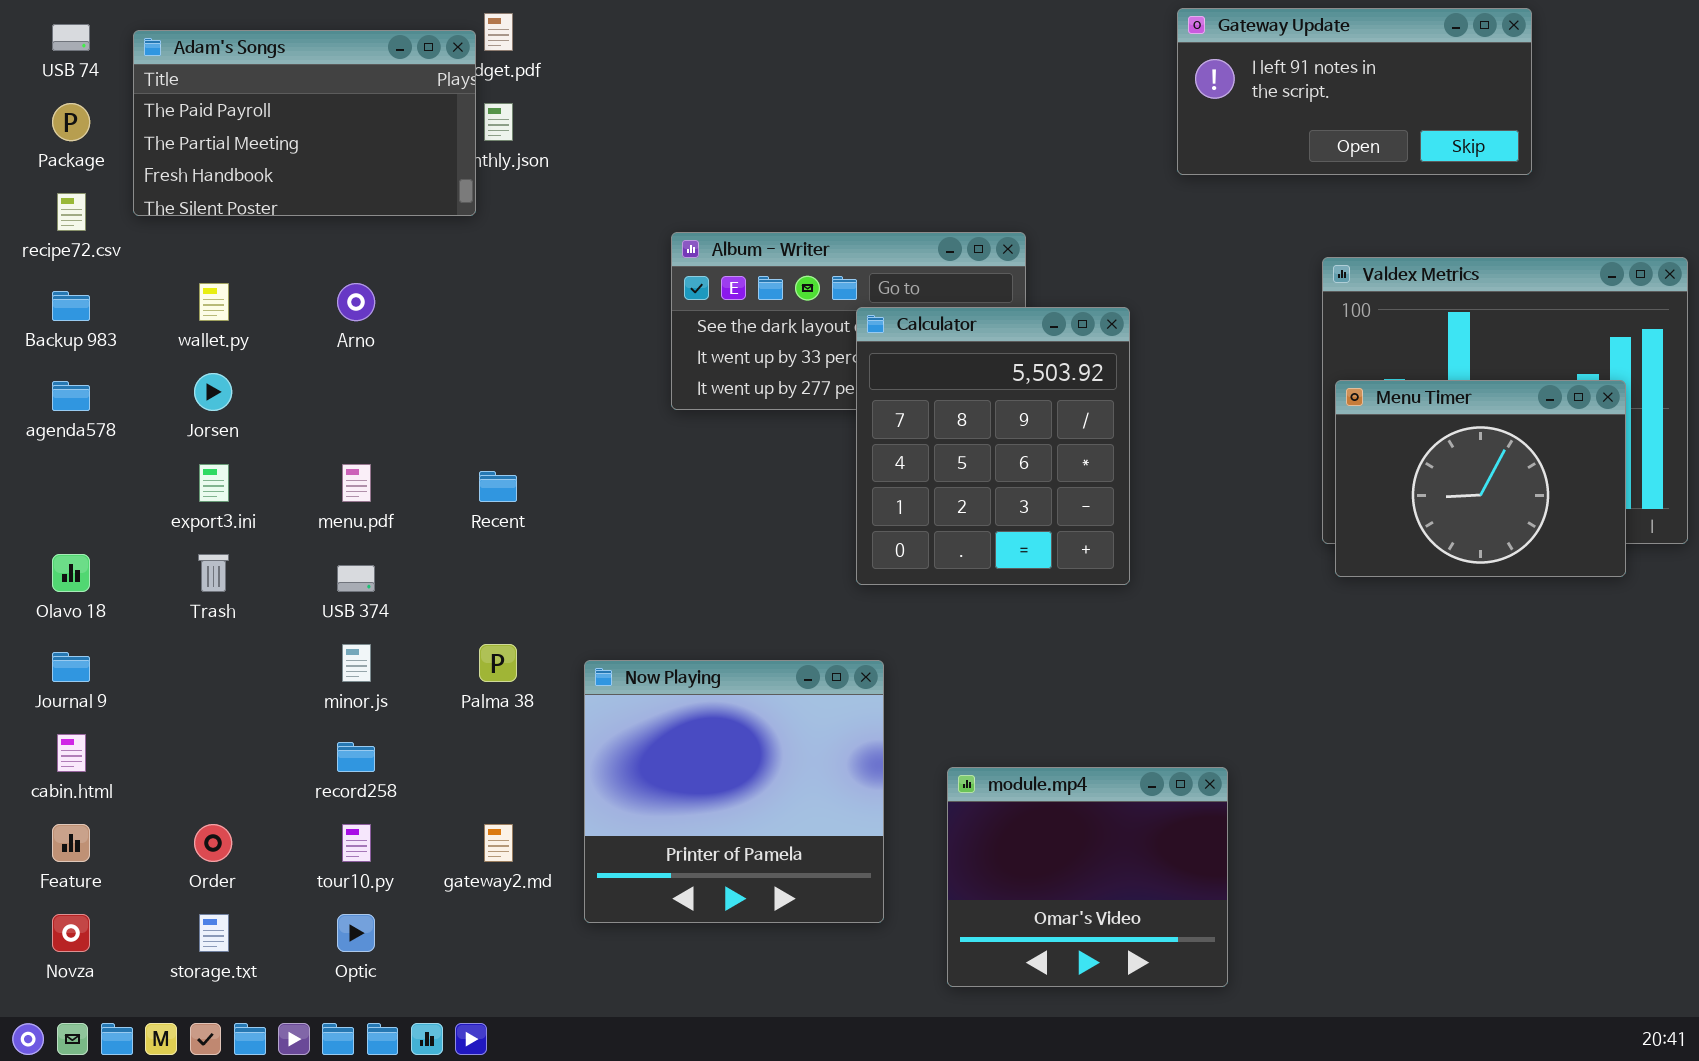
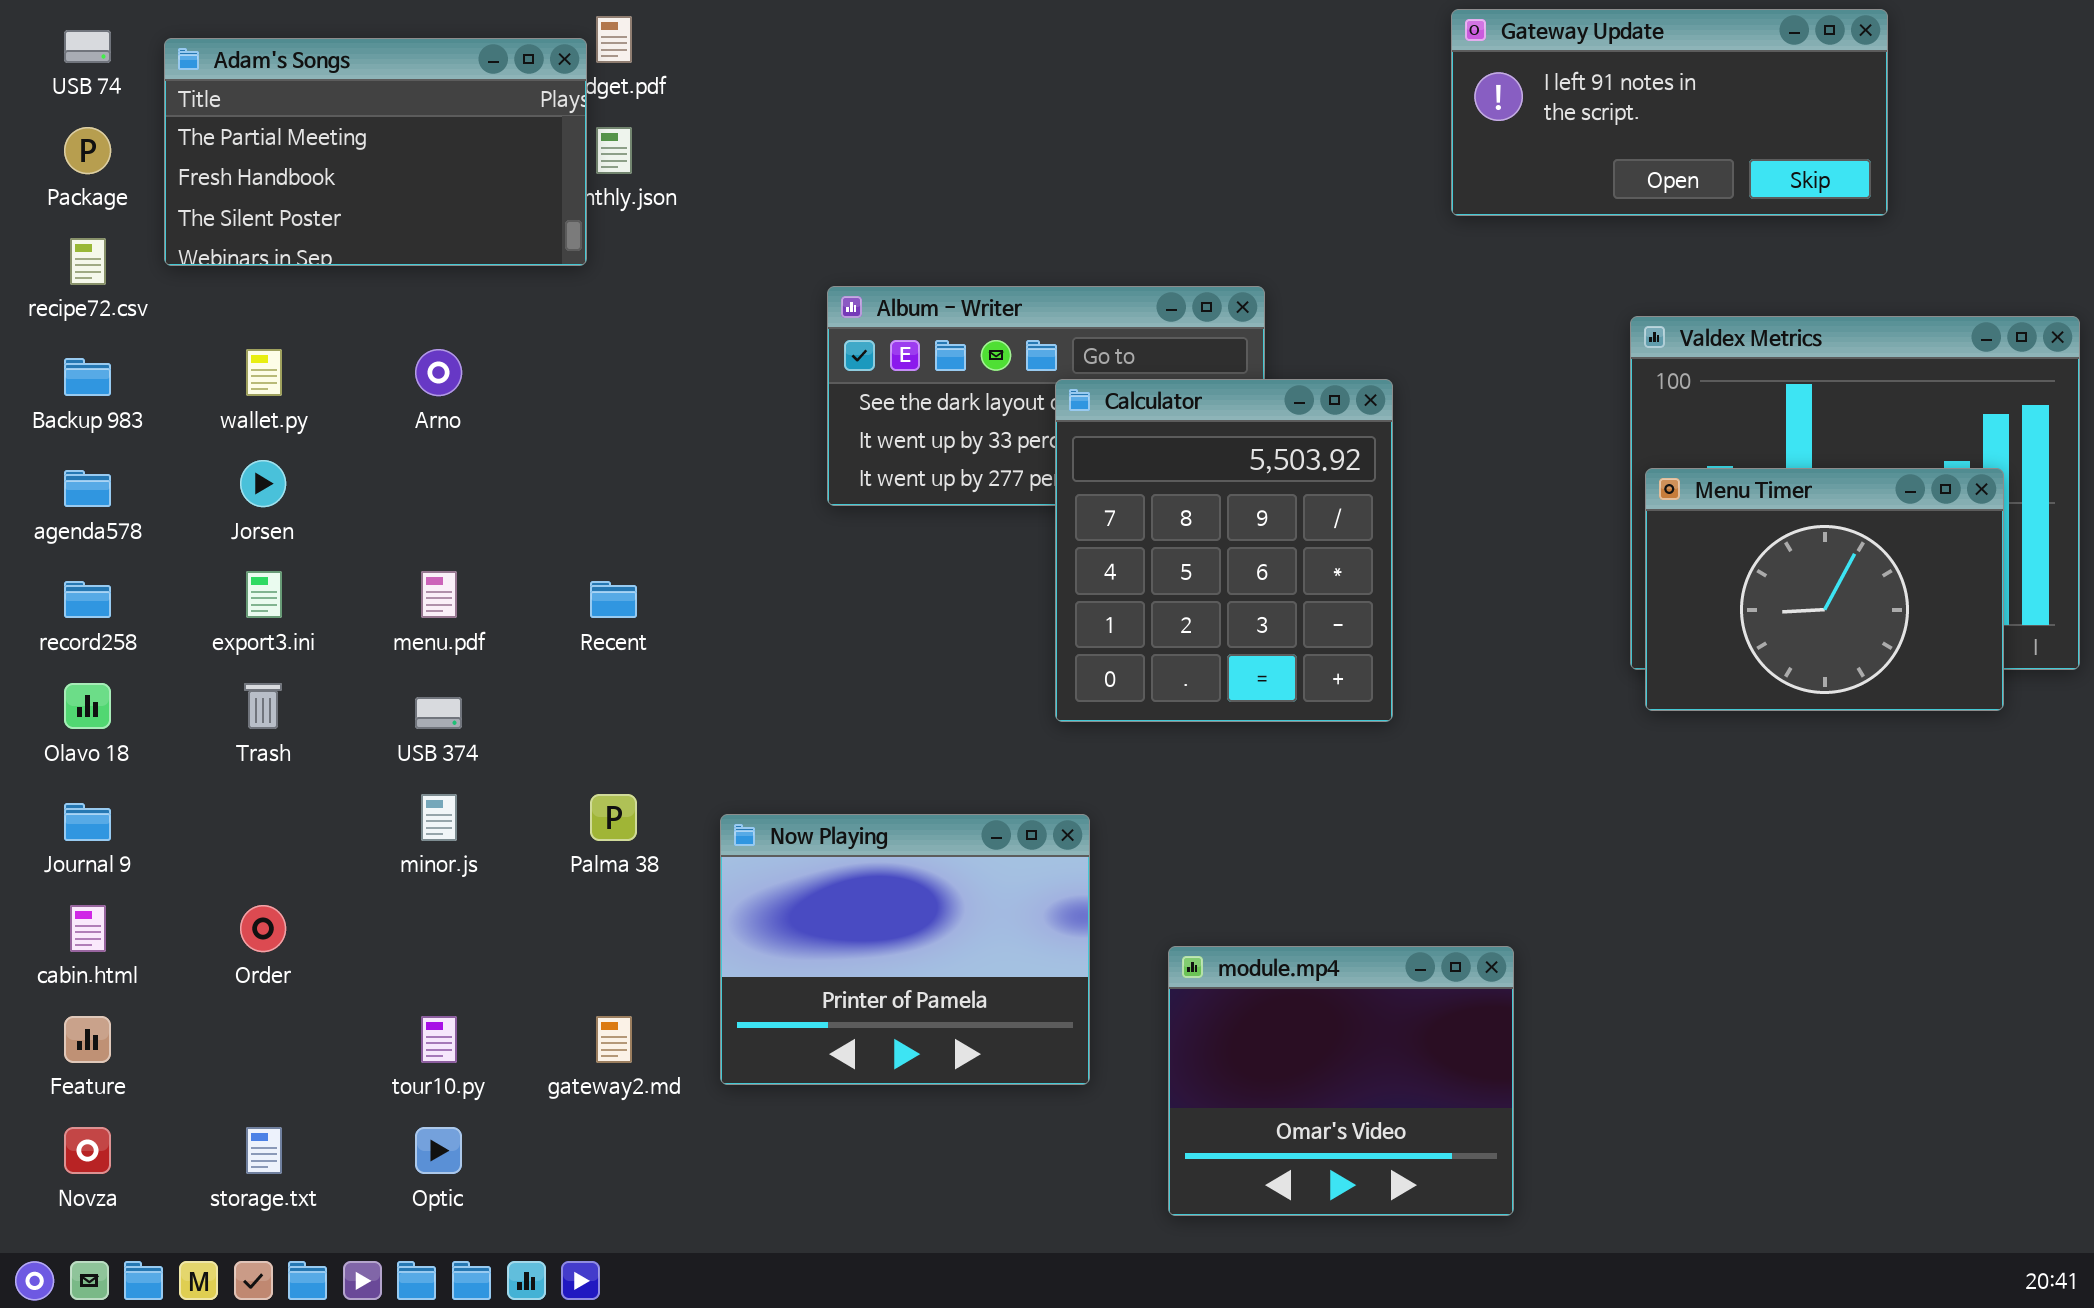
Adam's Songs: [133,30,476,216] -> [164,38,587,266], scrolled down 1 row
Now Playing: [584,660,884,923] -> [720,814,1090,1085], resized
record258: [337,742,375,772] -> [64,581,111,618], moved
Order: [194,824,232,862] -> [240,905,286,952], moved

